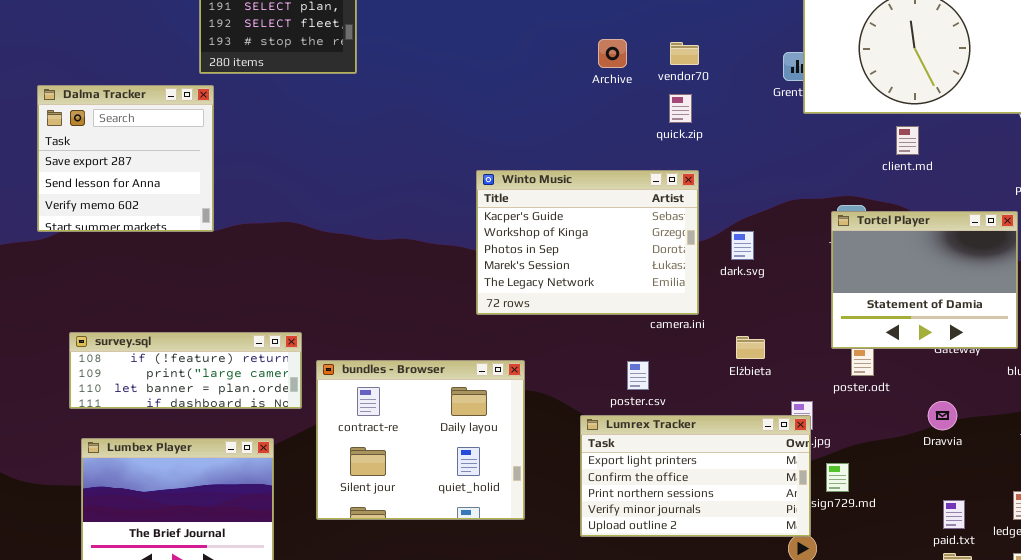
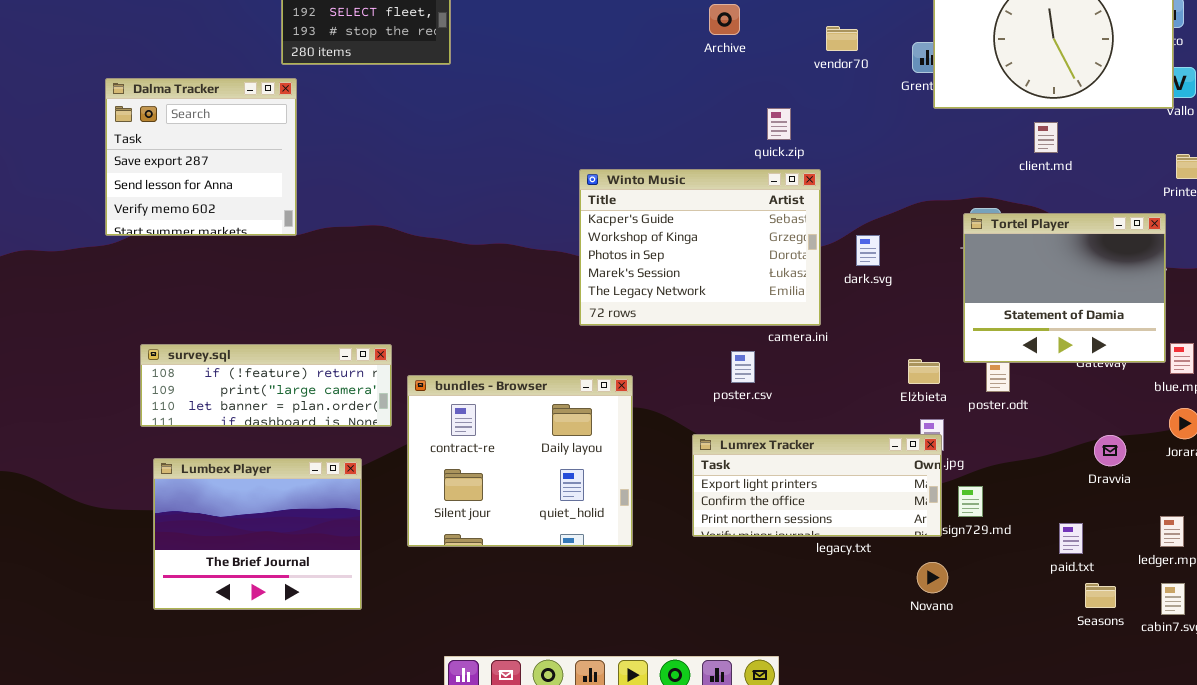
Archive: [598,39,627,68] -> [709,4,740,35], moved
vendor70: [670,42,699,65] -> [826,26,858,51], moved
quick.zip: [669,94,692,123] -> [767,108,791,140], moved
Elżbieta: [736,336,765,359] -> [908,359,940,384], moved
poster.csv: [627,361,649,390] -> [731,351,755,383], moved
Dravvia: [928,401,957,430] -> [1094,435,1126,466], moved
Lumrex Tracker: [580,415,811,537] -> [692,434,942,537], resized
paid.txt: [943,500,965,529] -> [1059,523,1083,554], moved

